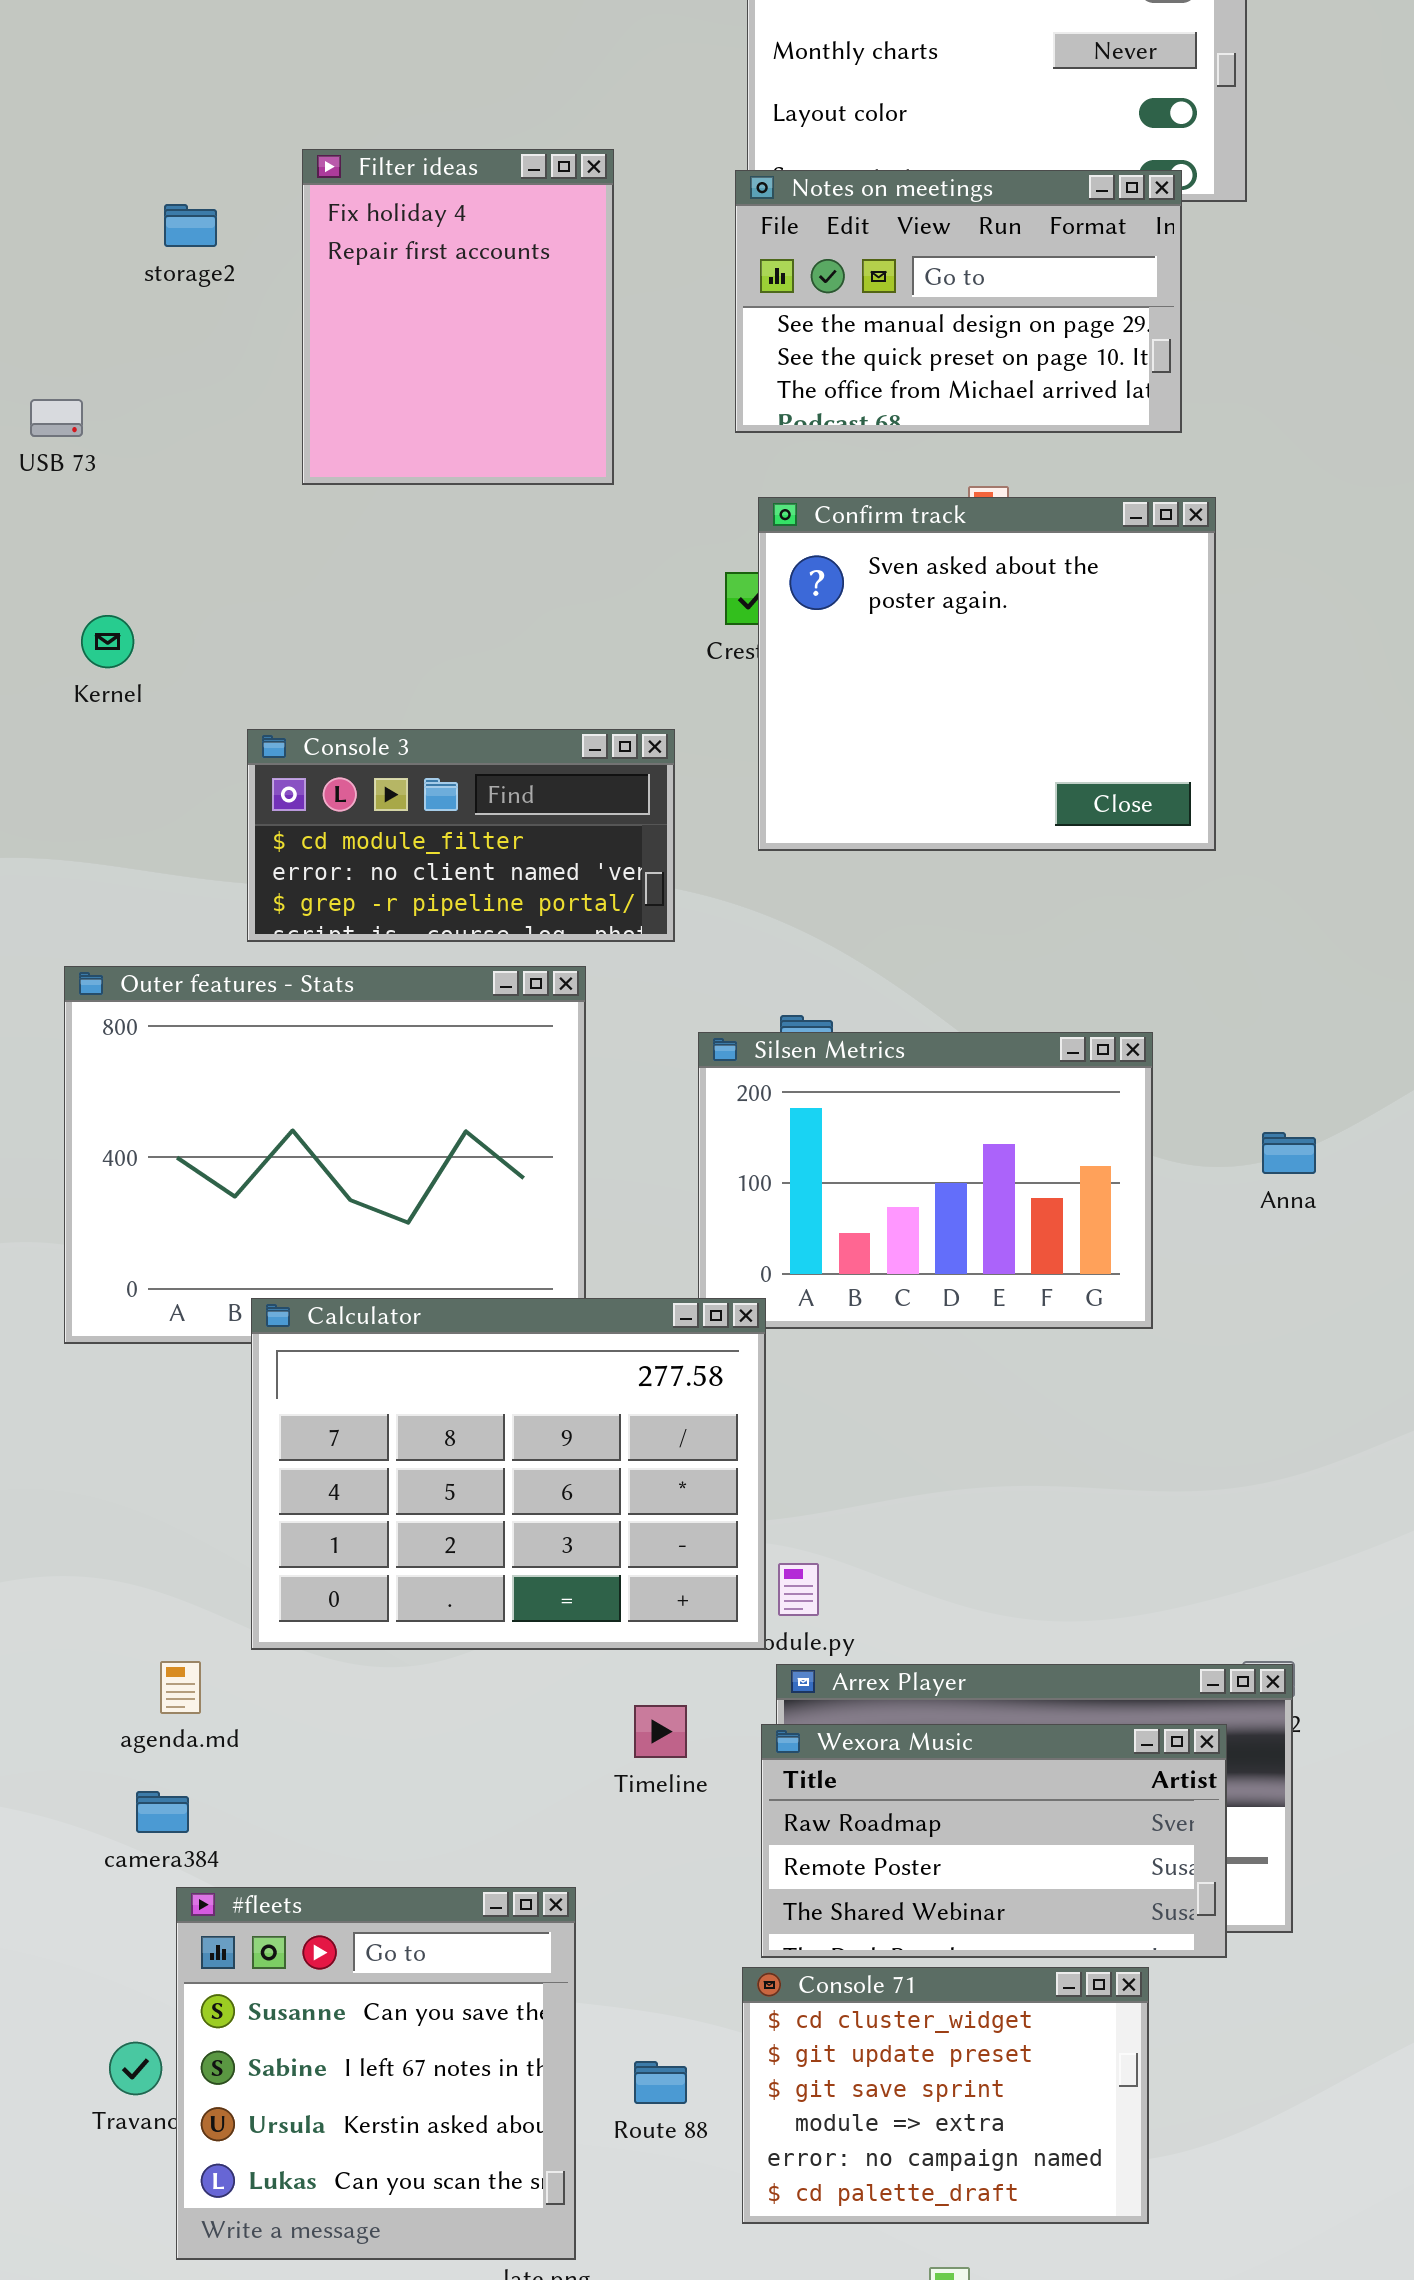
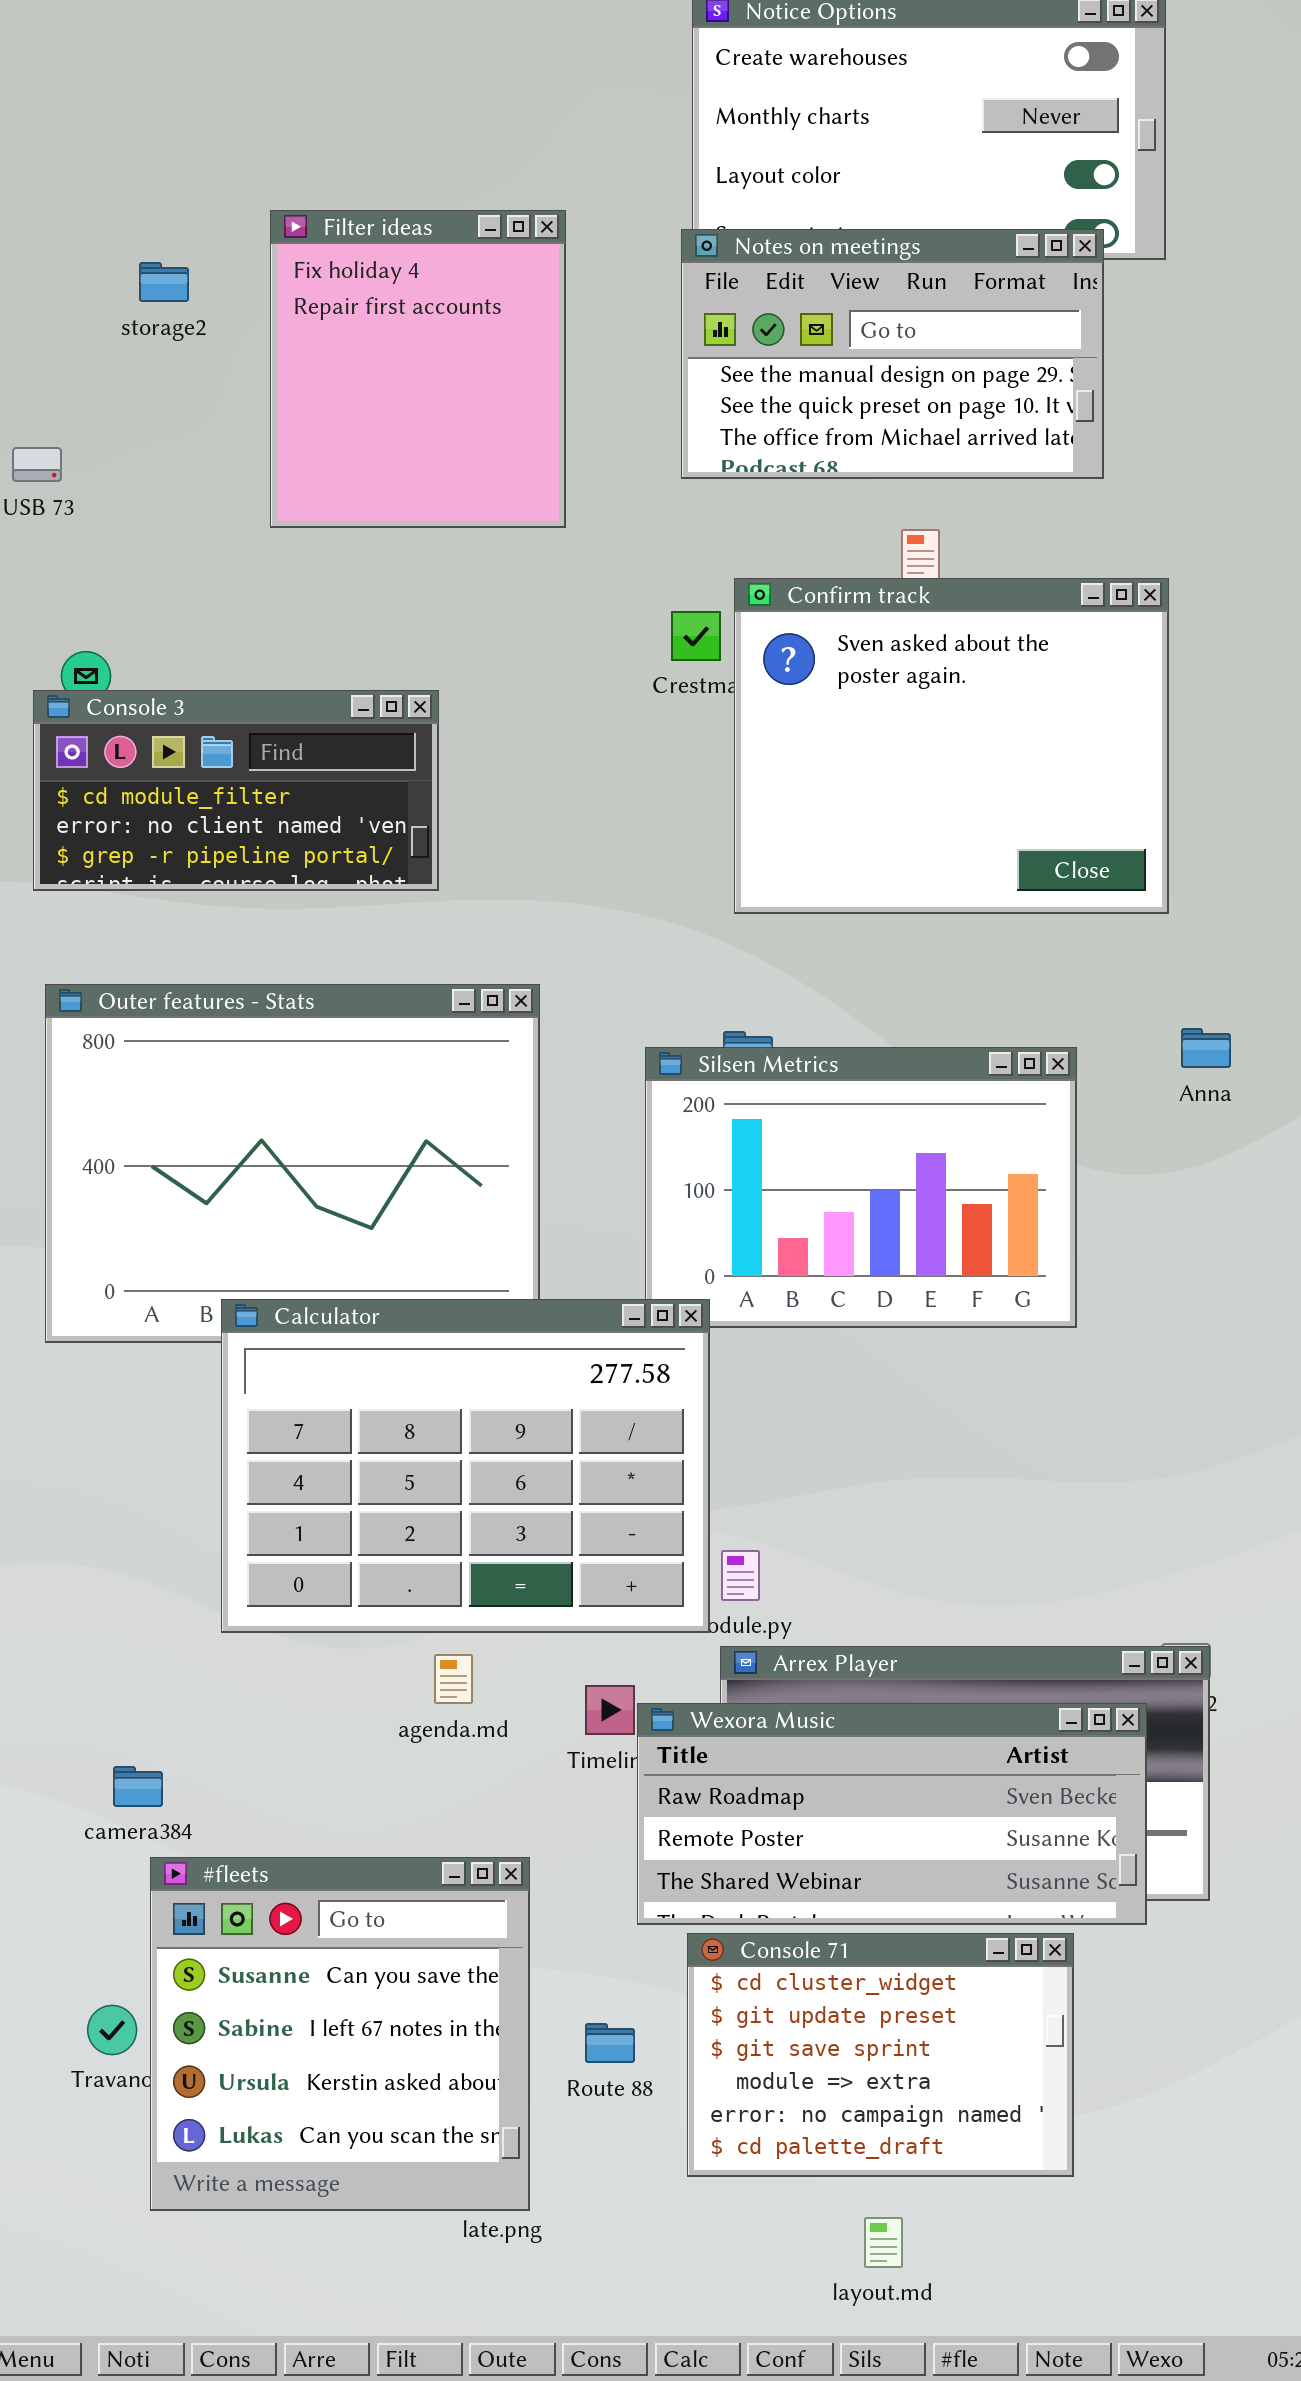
Confirm track: [758,497,1216,851] -> [734,578,1169,914], moved
Console 3: [247,729,675,942] -> [33,690,439,891], moved
Anna: [1262,1132,1316,1174] -> [1181,1028,1231,1068], moved
agenda.md: [160,1661,201,1714] -> [434,1654,473,1704], moved
Wexora Music: [761,1724,1227,1958] -> [637,1703,1147,1925], resized

